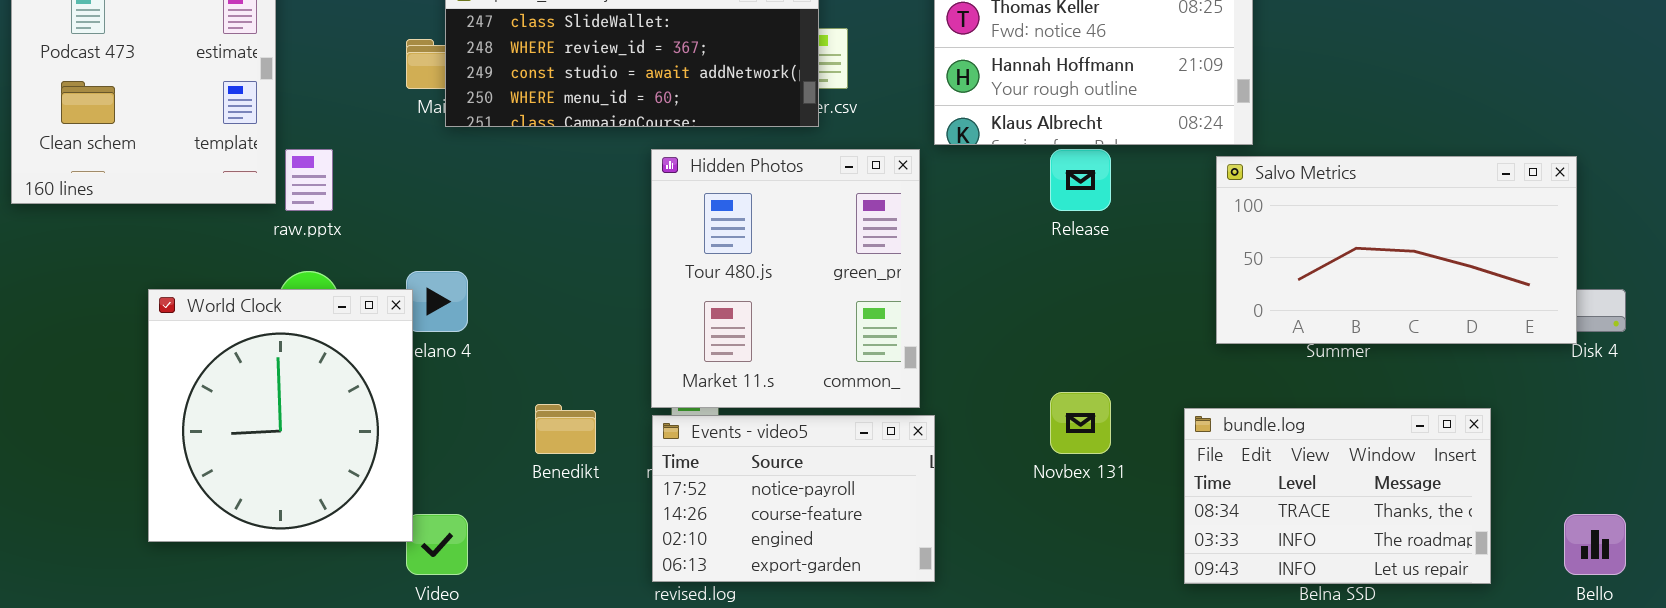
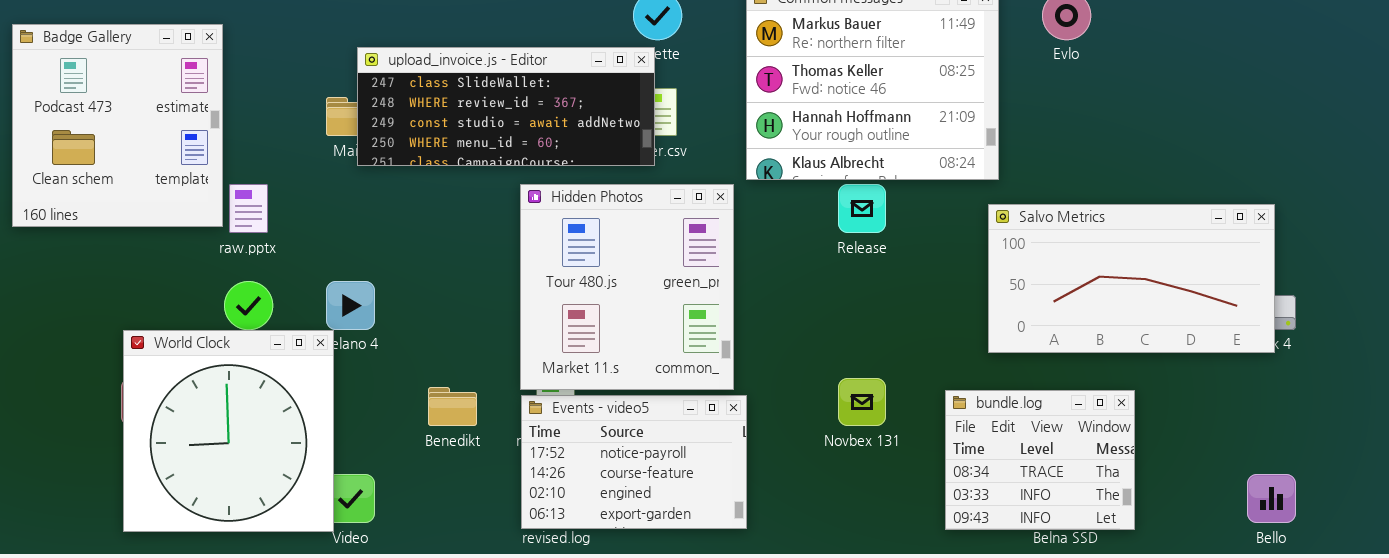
Salvo Metrics: [1216,156,1577,344] -> [988,204,1275,353], moved
World Clock: [148,289,413,542] -> [123,330,334,532], moved
bundle.log: [1184,408,1491,584] -> [945,390,1135,530], resized

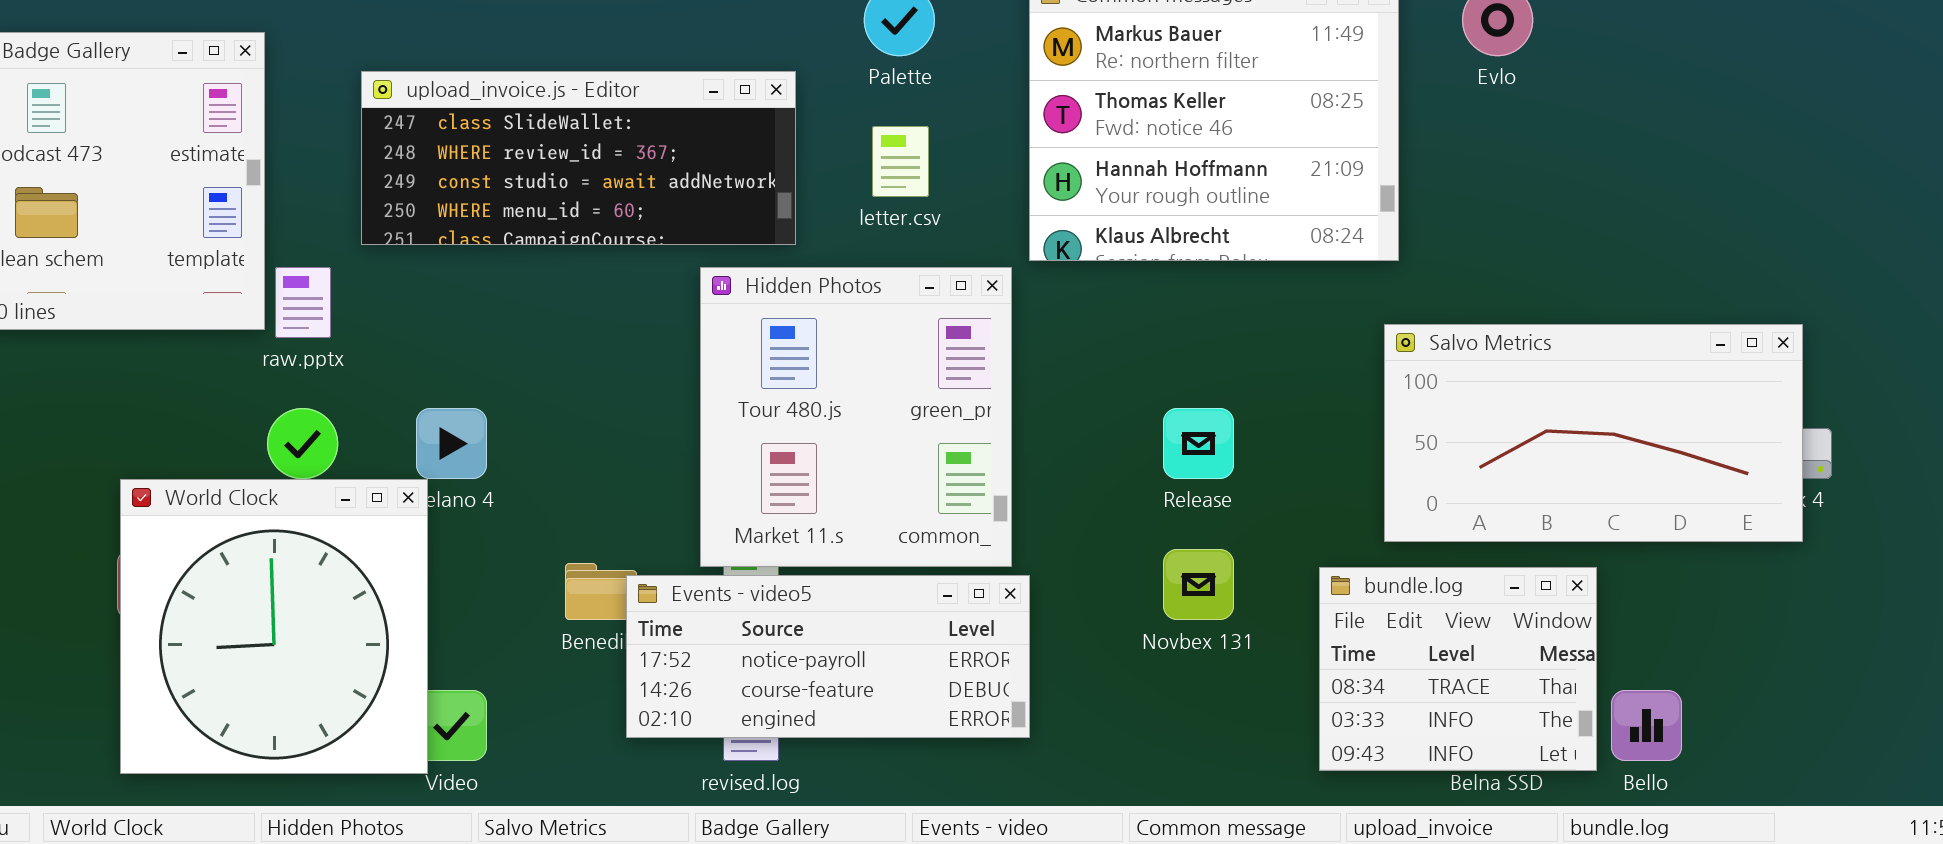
upload_invoice.js - Editor: [357,47,655,166] -> [361,71,796,245], moved
Release: [838,184,886,233] -> [1163,408,1234,479], moved
Salvo Metrics: [988,204,1275,353] -> [1384,324,1803,542], moved
Events - video5: [521,395,747,529] -> [626,575,1030,738], resized
Bello: [1247,474,1296,523] -> [1611,690,1682,761], moved

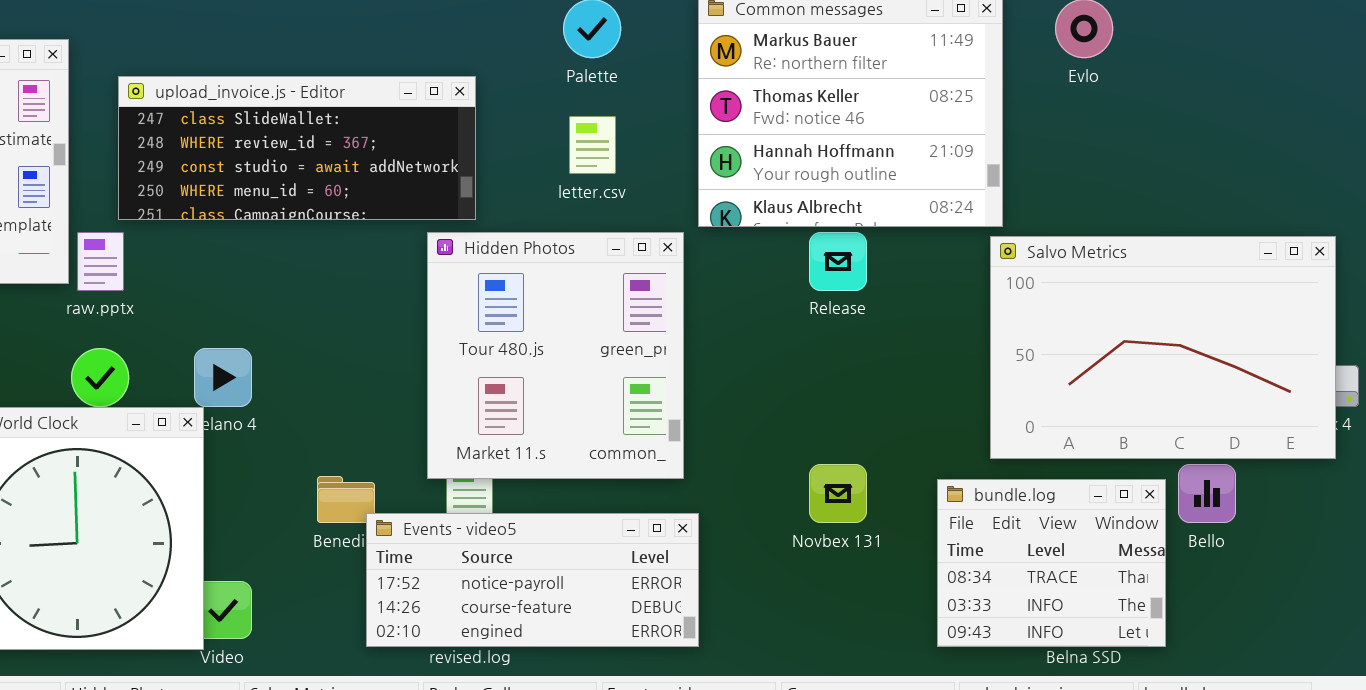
upload_invoice.js - Editor: [361,71,796,245] -> [118,76,476,220], moved
Salvo Metrics: [1384,324,1803,542] -> [990,236,1336,459], resized
Release: [1163,408,1234,479] -> [809,232,867,291], moved
Events - video5: [626,575,1030,738] -> [366,513,699,647], moved
Bello: [1611,690,1682,761] -> [1178,464,1236,523], moved

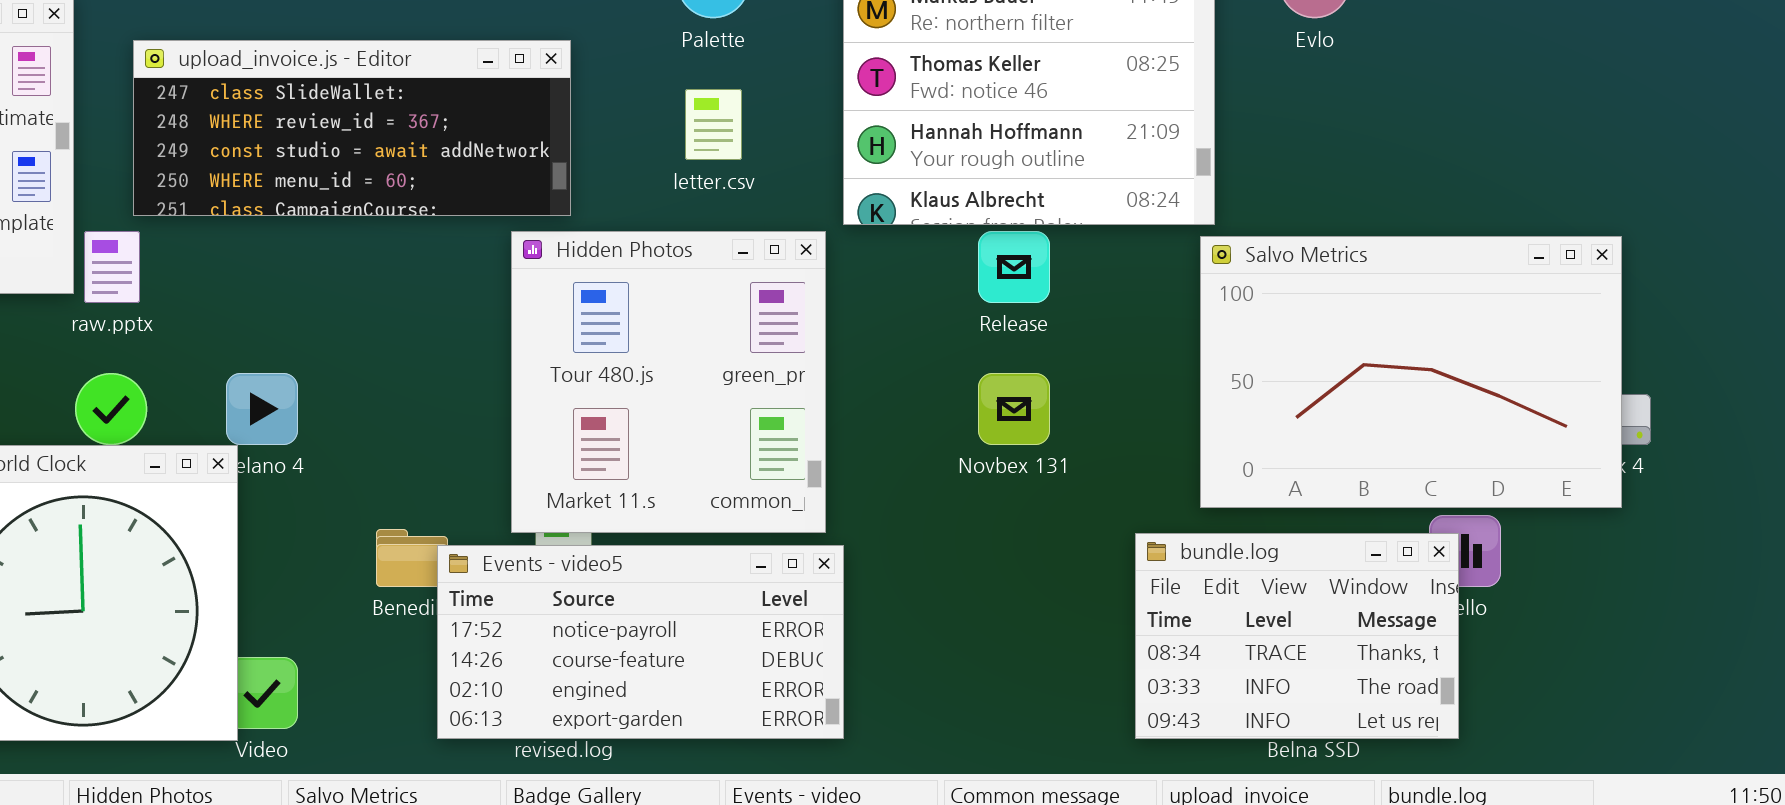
Novbex 131: [809,464,867,523] -> [978,373,1050,445], moved
bundle.log: [937,479,1166,647] -> [1135,533,1459,739], resized
Events - video5: [366,513,699,647] -> [437,545,844,739], resized

